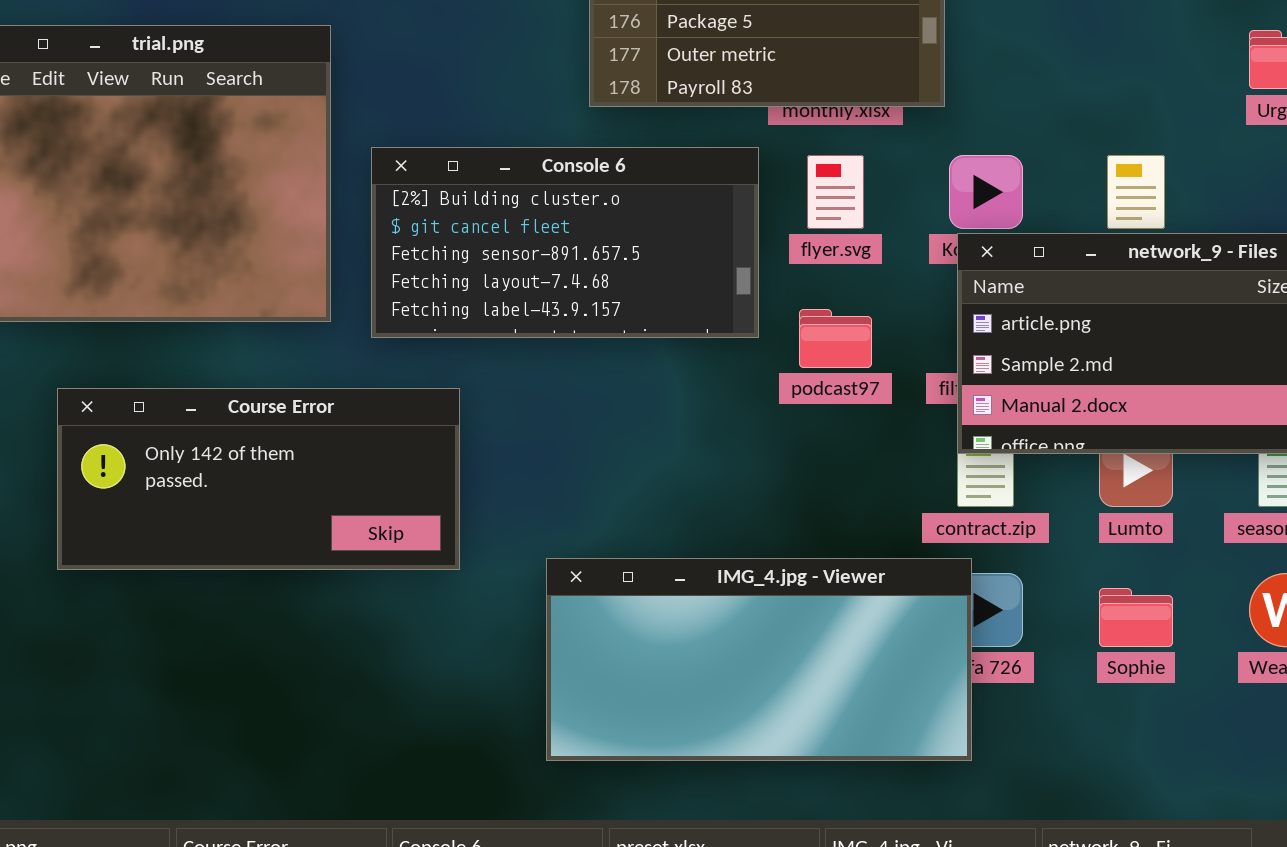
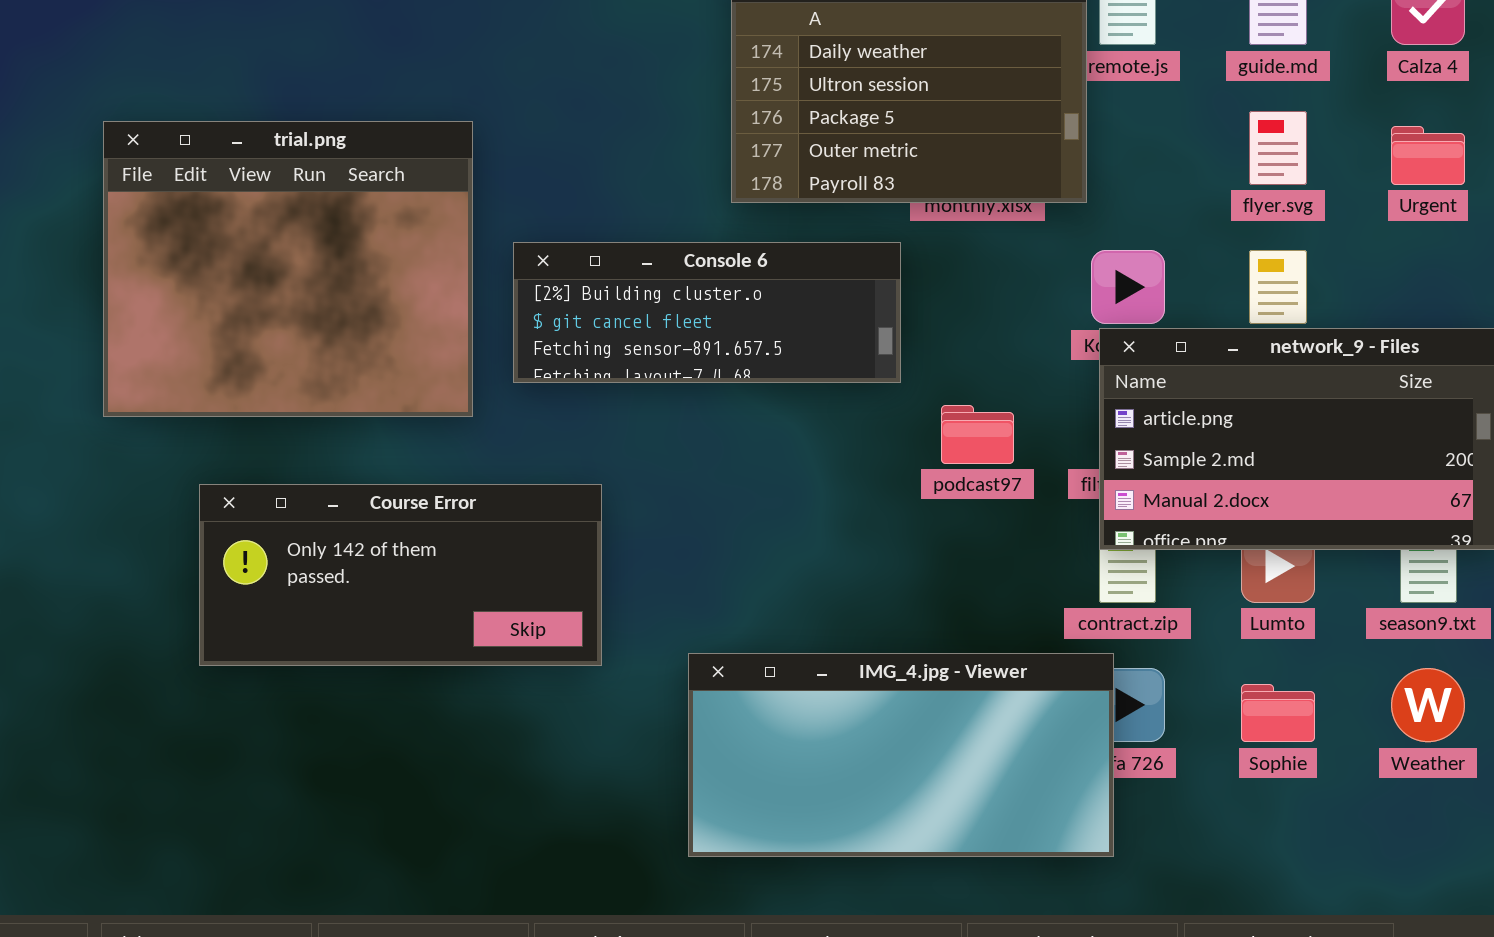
Console 6: [371,147,759,338] -> [513,242,901,383], resized
flyer.svg: [807,155,864,229] -> [1249,111,1307,185], moved

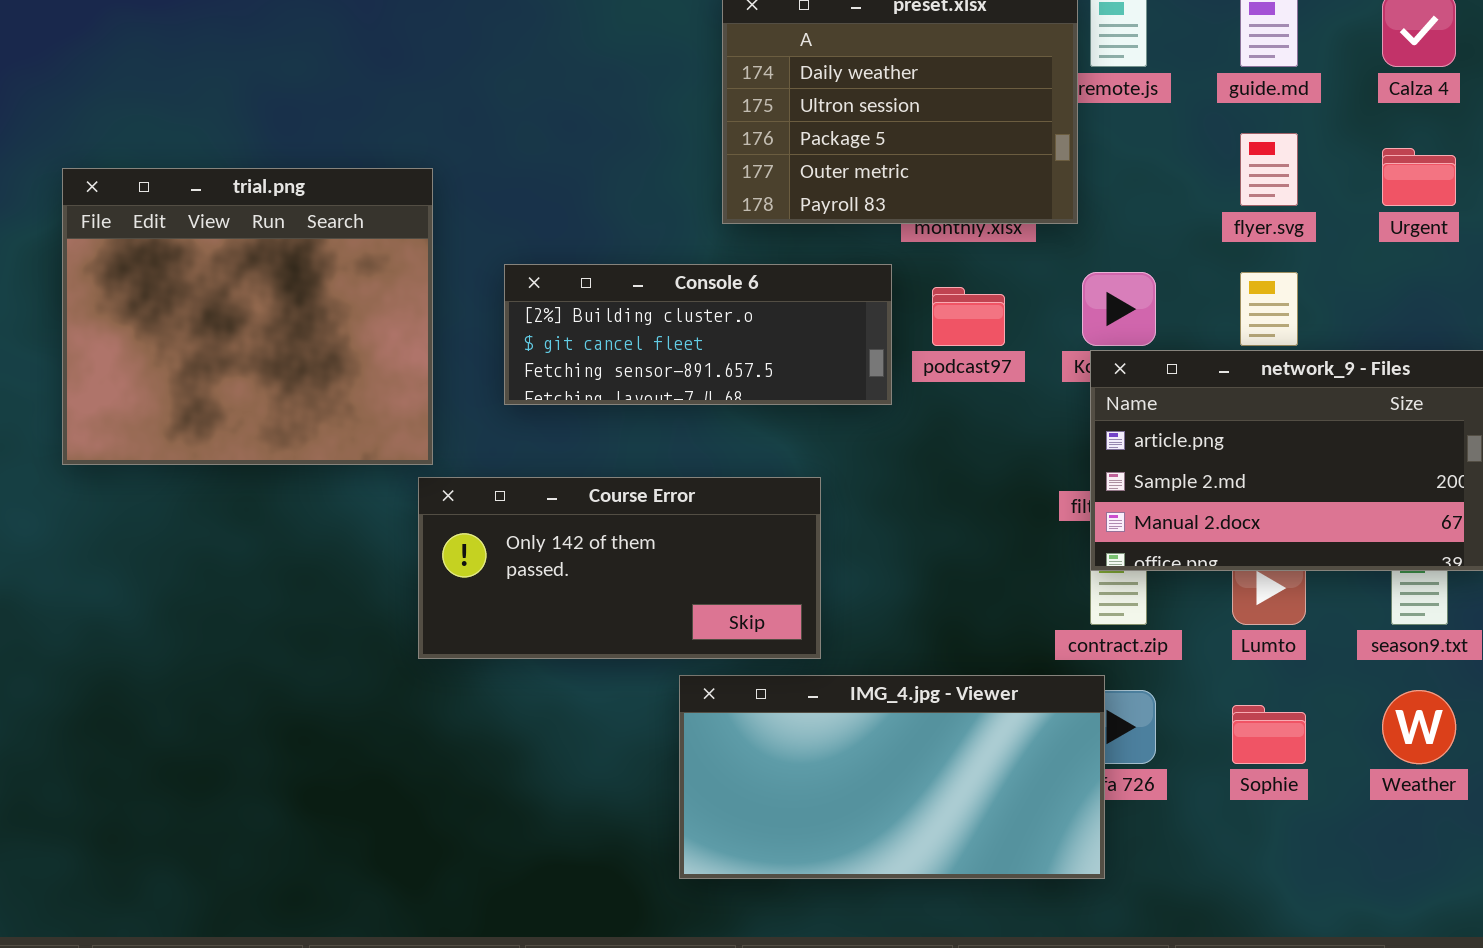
trial.png: [103,121,473,417] -> [62,168,433,465], moved
podcast97: [941,405,1014,464] -> [932,287,1005,346], moved
Course Error: [199,484,602,666] -> [418,477,821,659], moved

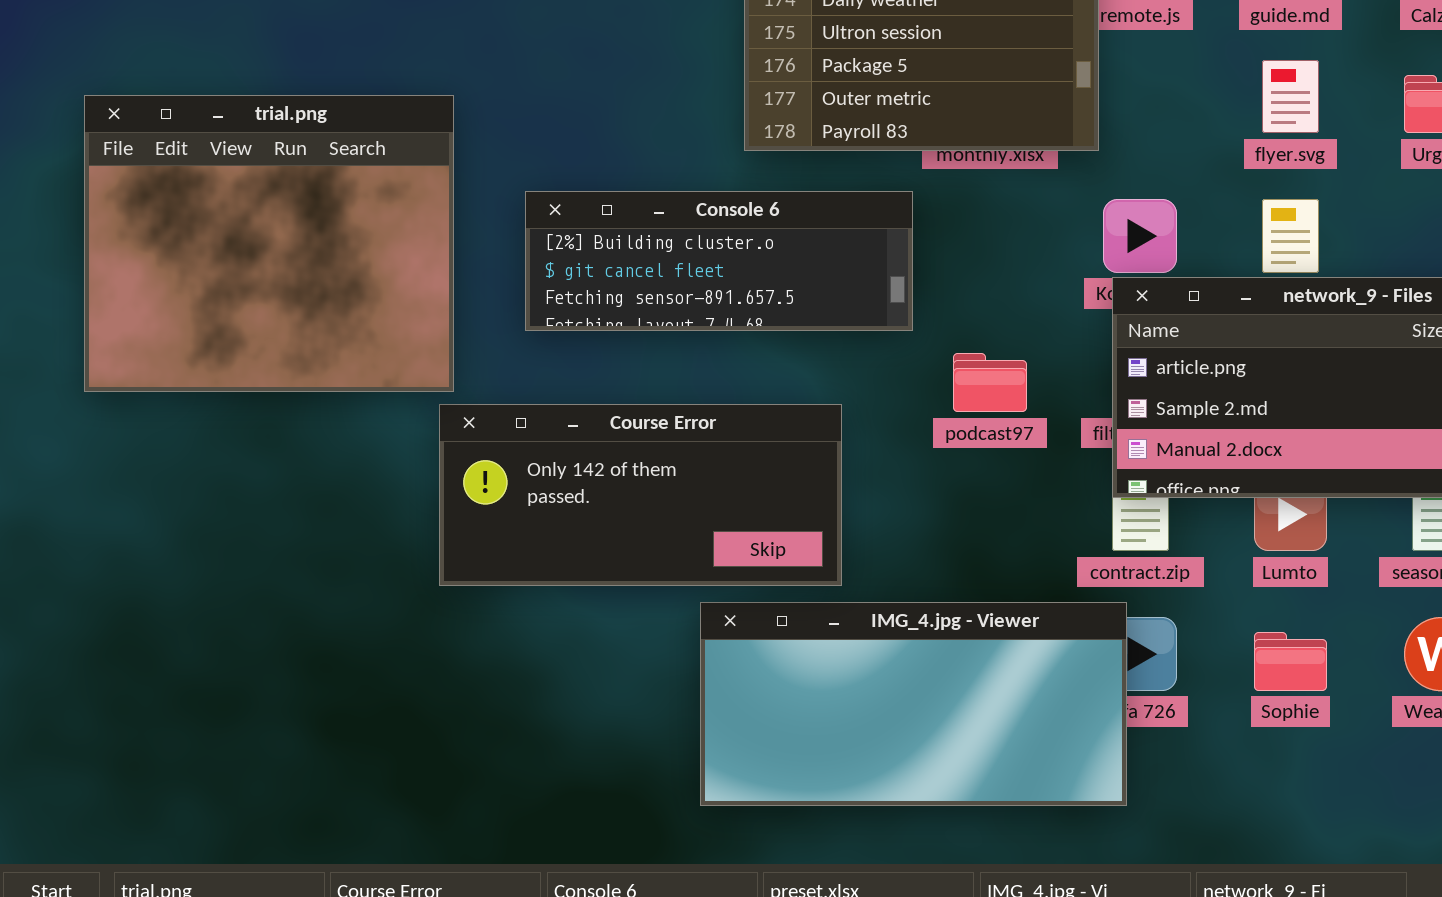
podcast97: [932,287,1005,346] -> [953,353,1027,412], moved

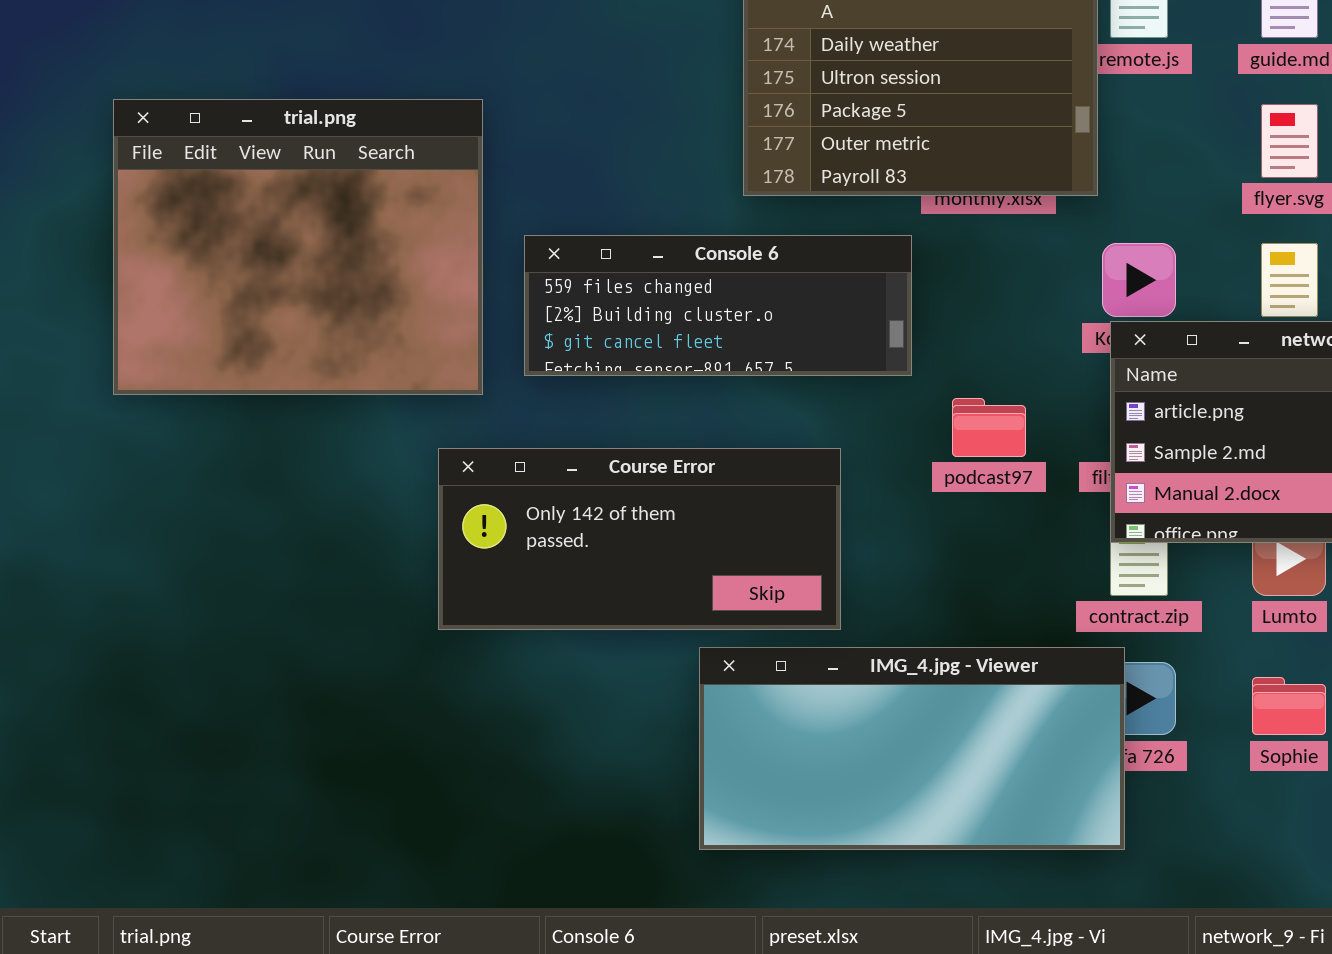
trial.png: [84,95,454,392] -> [113,99,483,395], moved
Console 6: [525,191,913,331] -> [524,235,912,376], scrolled up 1 row

